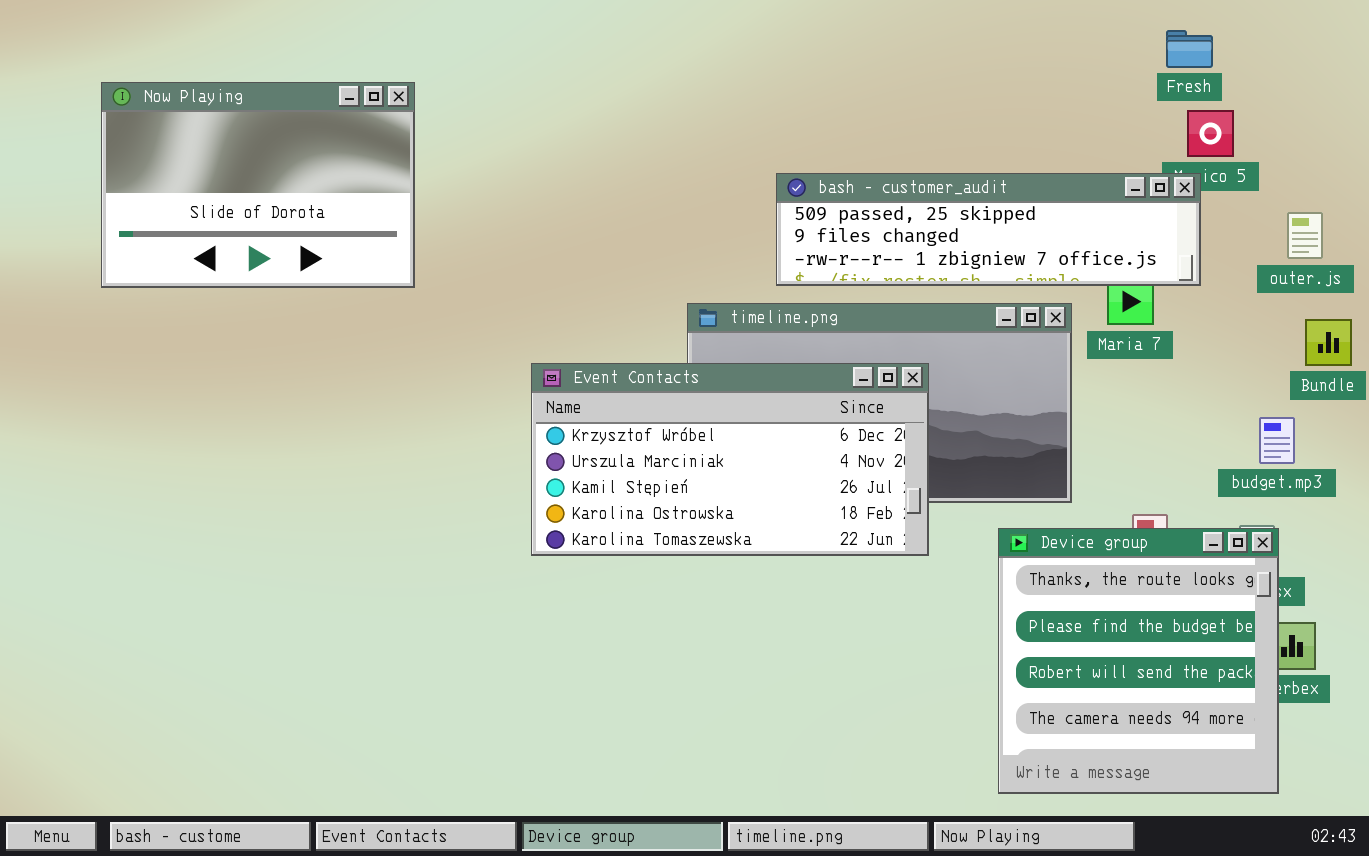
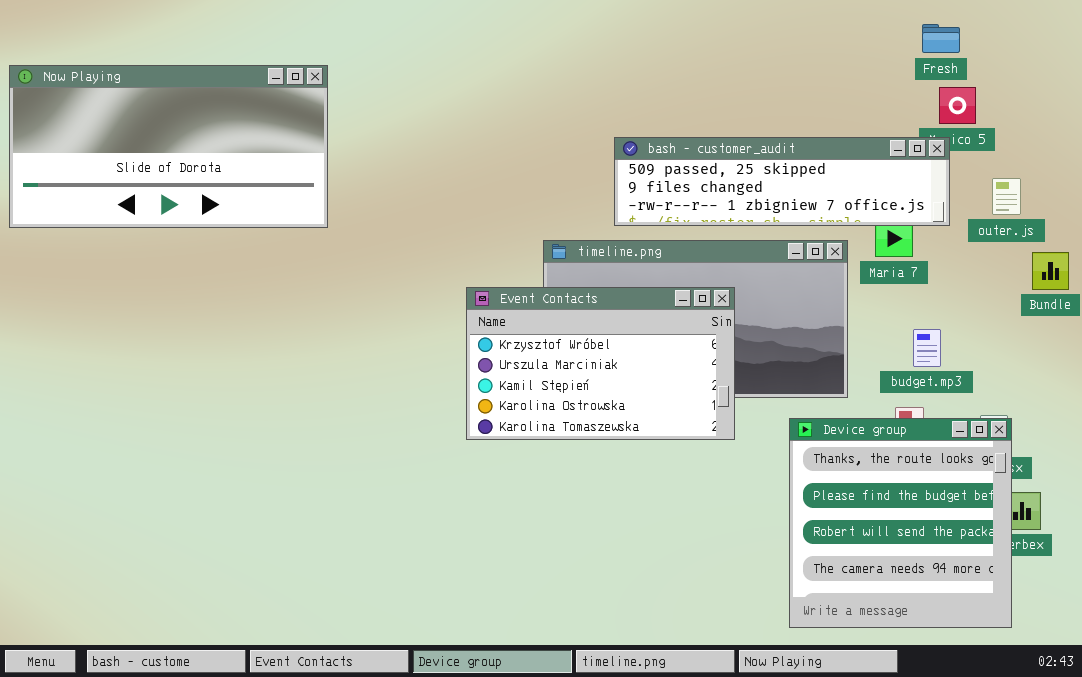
Now Playing: [101,82,415,288] -> [9,65,328,228], resized
outer.js: [1287,212,1323,259] -> [992,178,1021,215], moved
Event Contacts: [531,363,929,556] -> [466,287,735,440], resized
budget.mp3: [1259,417,1295,464] -> [913,329,941,367], moved

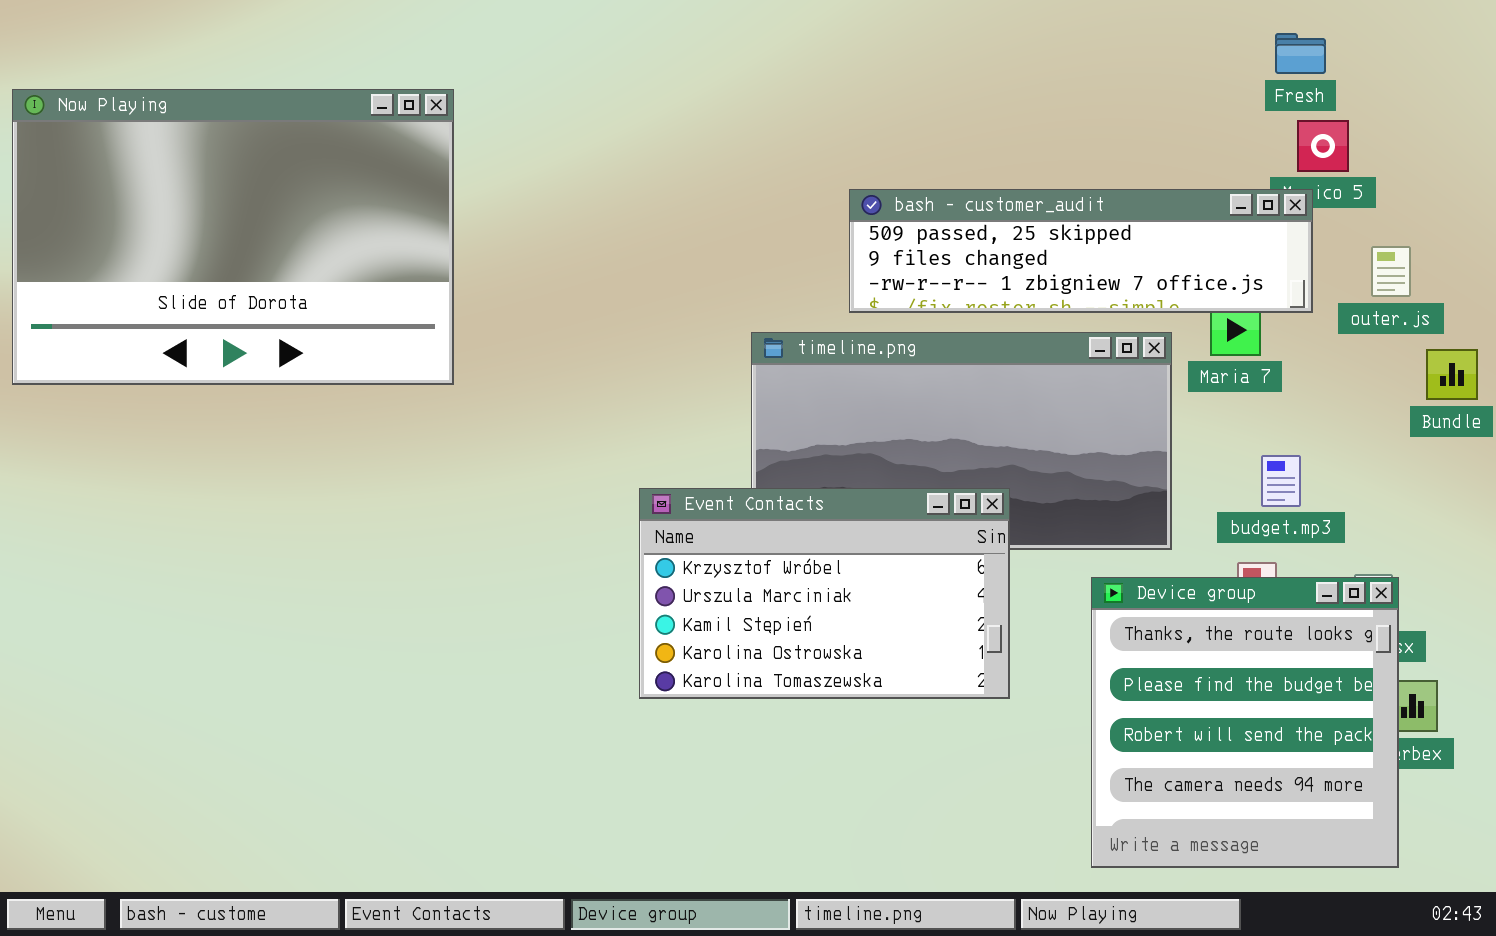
Now Playing: [9,65,328,228] -> [12,89,454,385], resized
Event Contacts: [466,287,735,440] -> [639,488,1010,699], moved

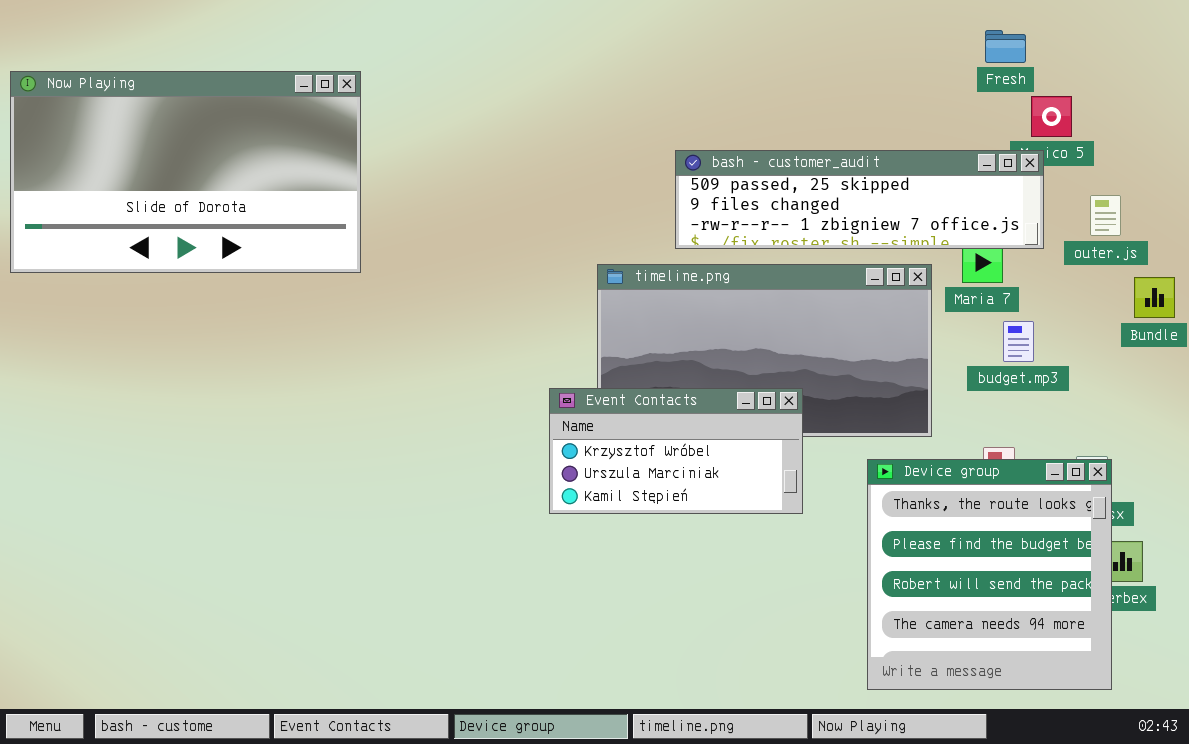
Fresh: [1275,33,1326,74] -> [985,30,1026,63], moved
Now Playing: [12,89,454,385] -> [10,71,361,273], resized
budget.mp3: [1261,455,1301,507] -> [1003,321,1034,362], moved
Event Contacts: [639,488,1010,699] -> [549,388,803,514], resized

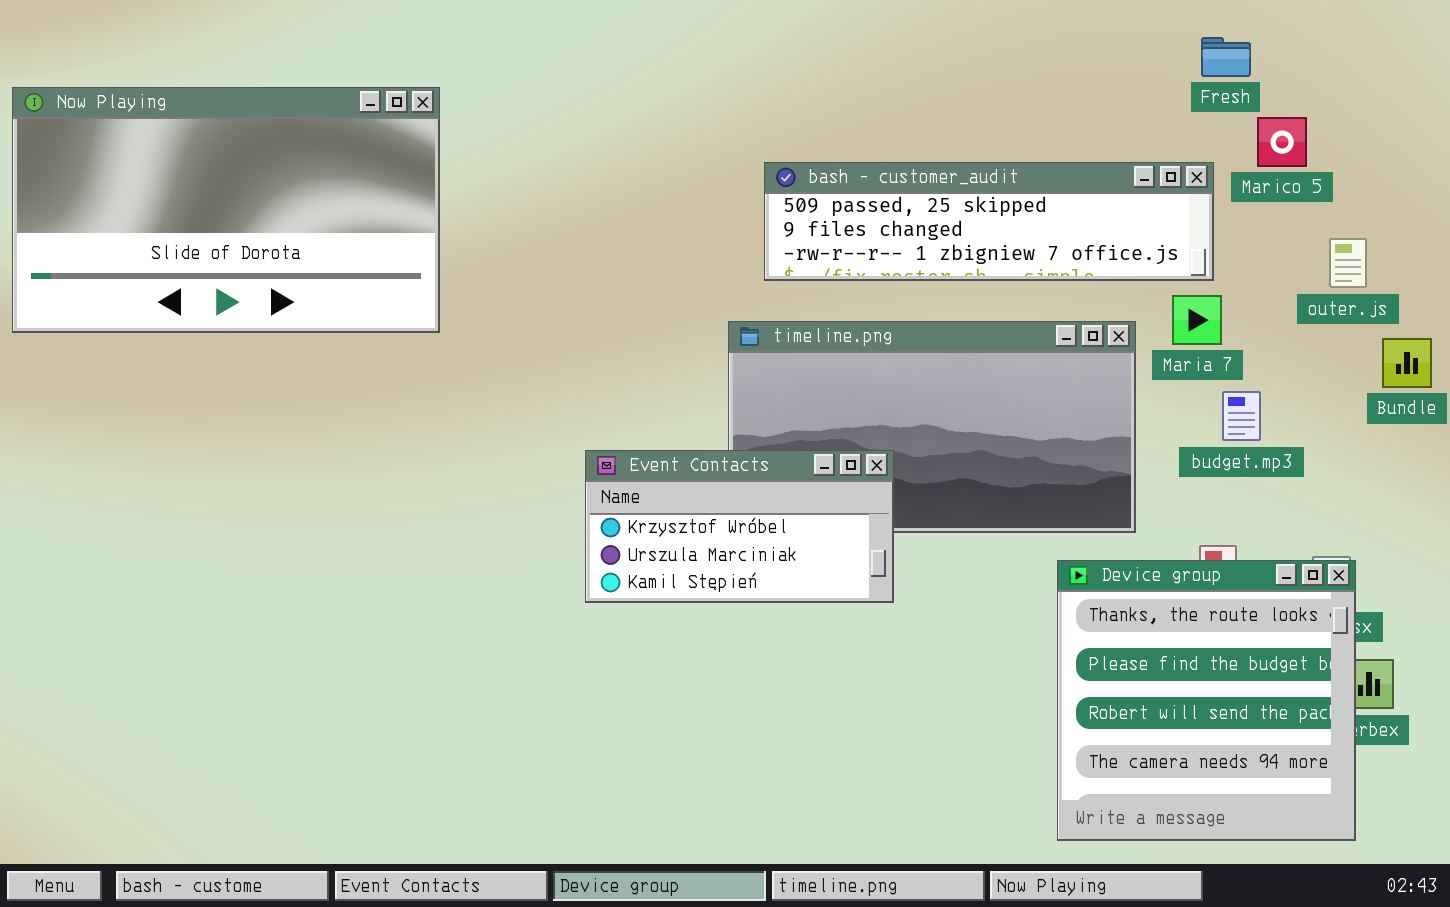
bash - customer_audit: [675,150,1044,249] -> [764,162,1214,281], moved
Event Contacts: [549,388,803,514] -> [585,450,894,603], moved

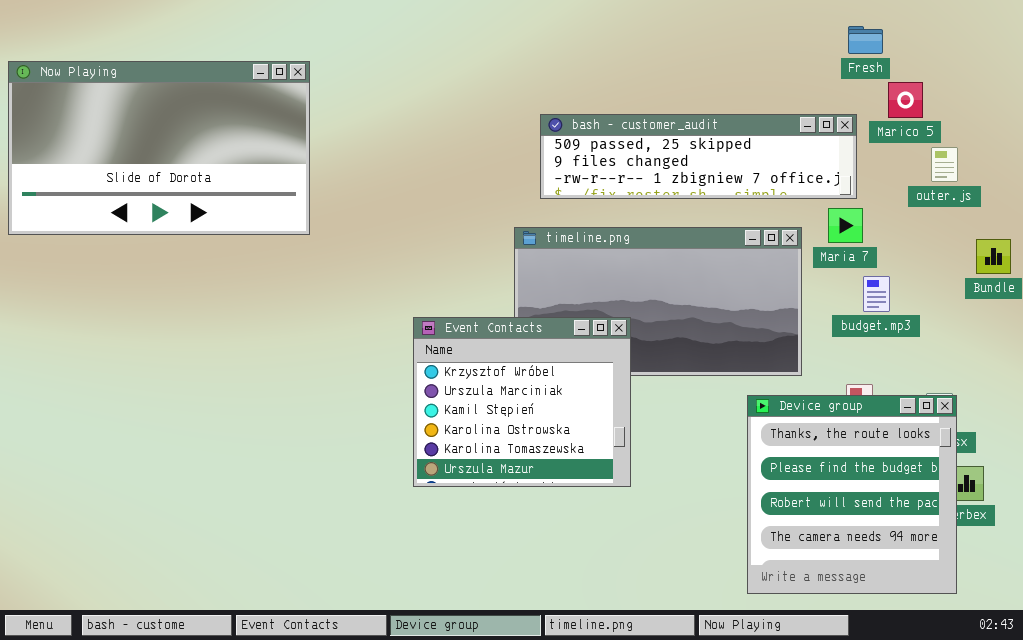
outer.js: [1329,238,1367,288] -> [931,147,958,182], moved
Event Contacts: [585,450,894,603] -> [413,317,631,487], resized

